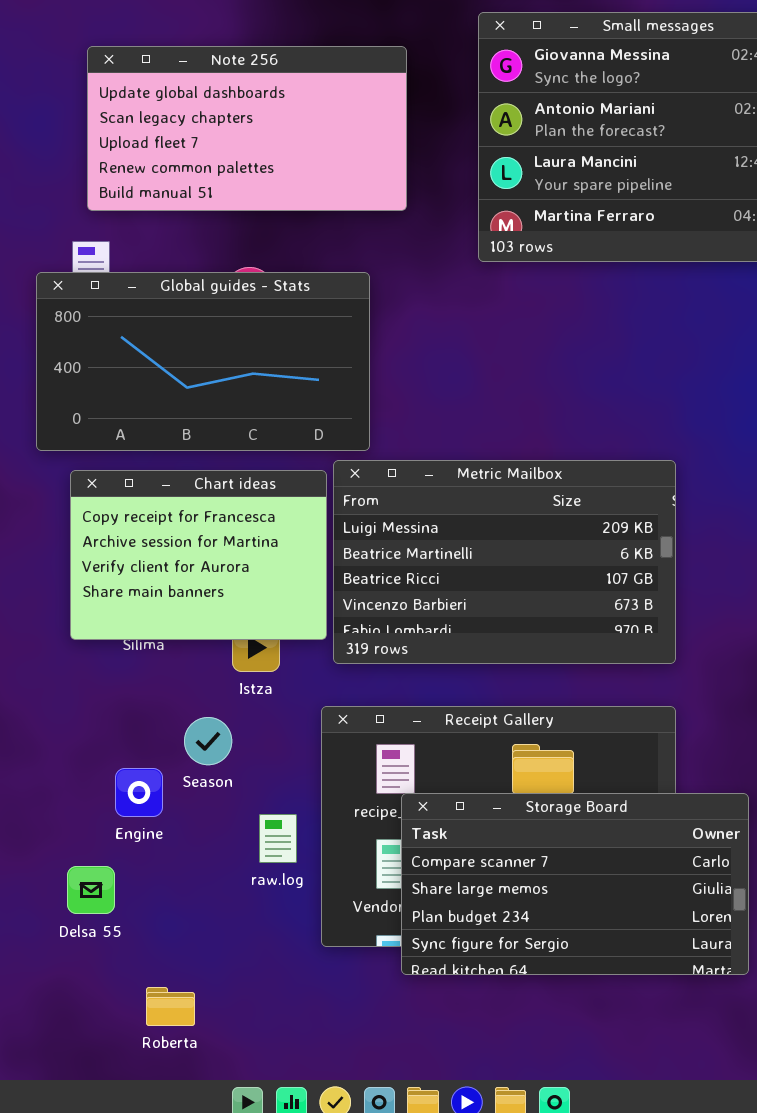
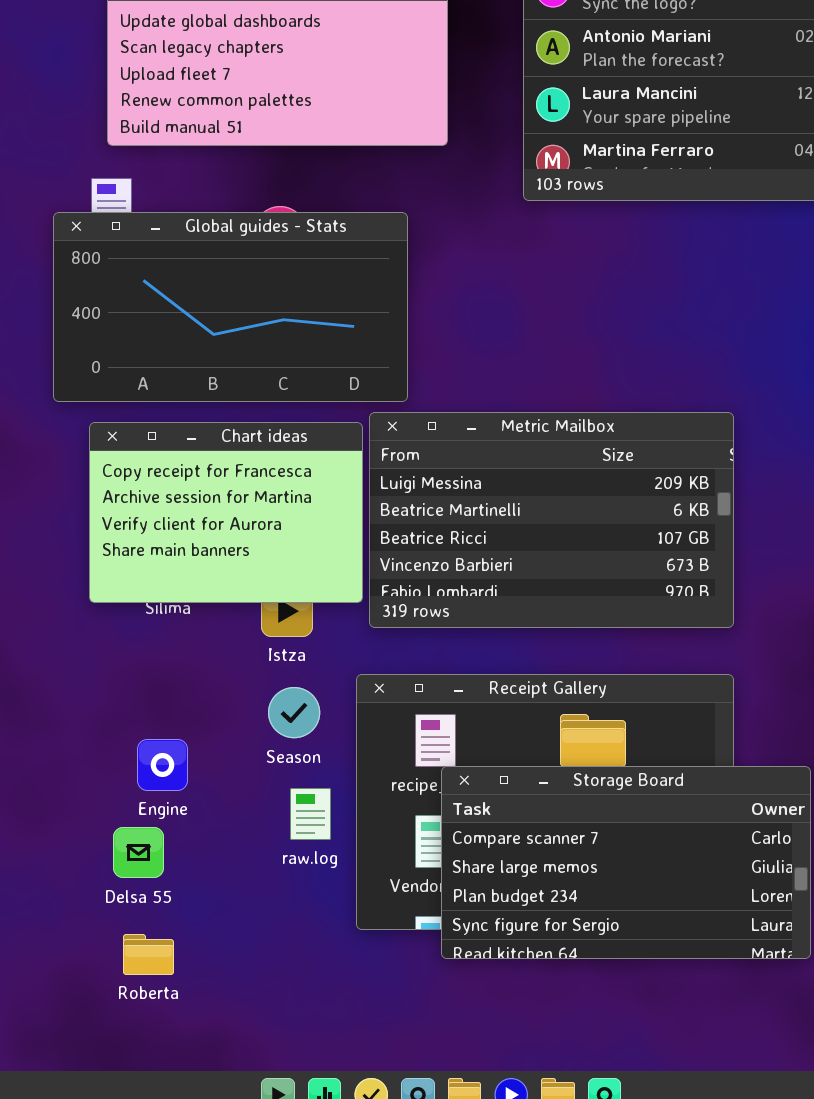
Season: [184,717,232,765] -> [268,687,320,738], moved
Delsa 55: [67,866,115,914] -> [113,827,164,878], moved
Roberta: [146,987,195,1026] -> [123,934,174,975], moved

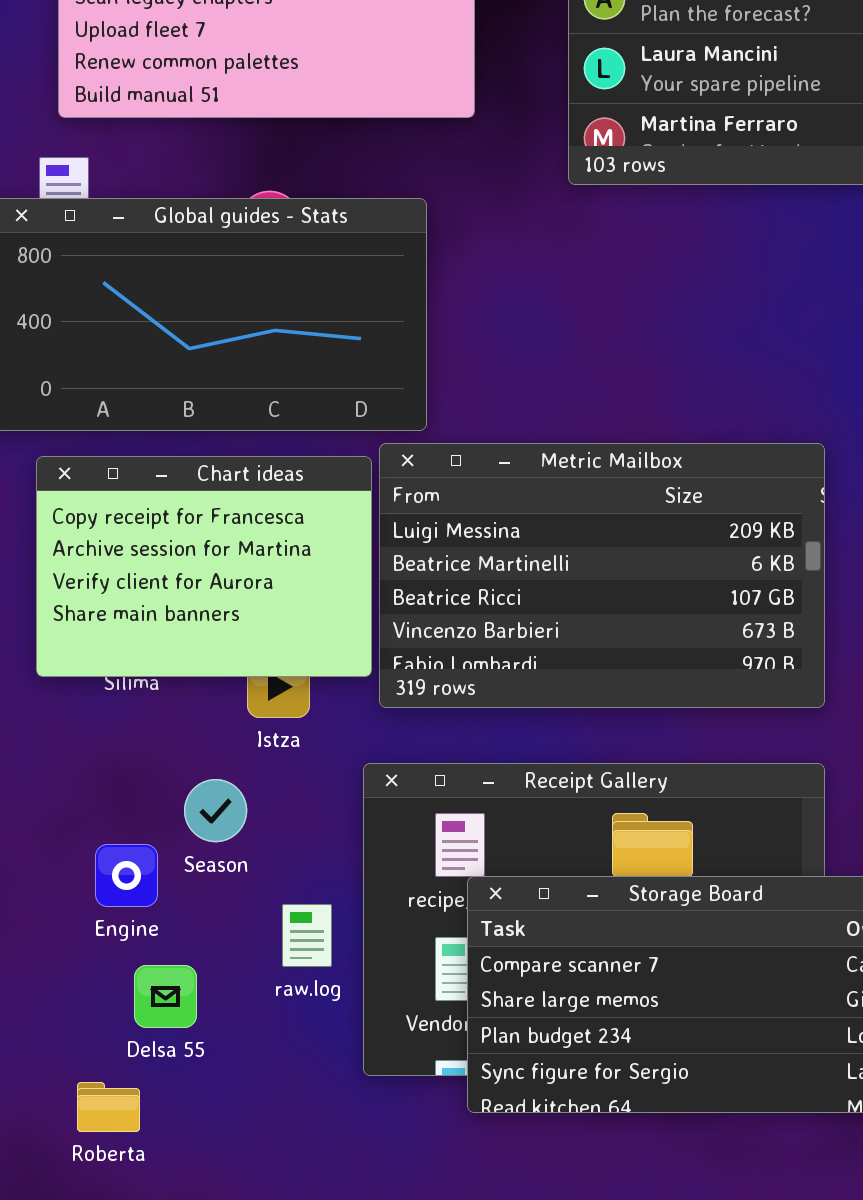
Season: [268,687,320,738] -> [184,779,247,842], moved
Delsa 55: [113,827,164,878] -> [134,965,197,1028], moved

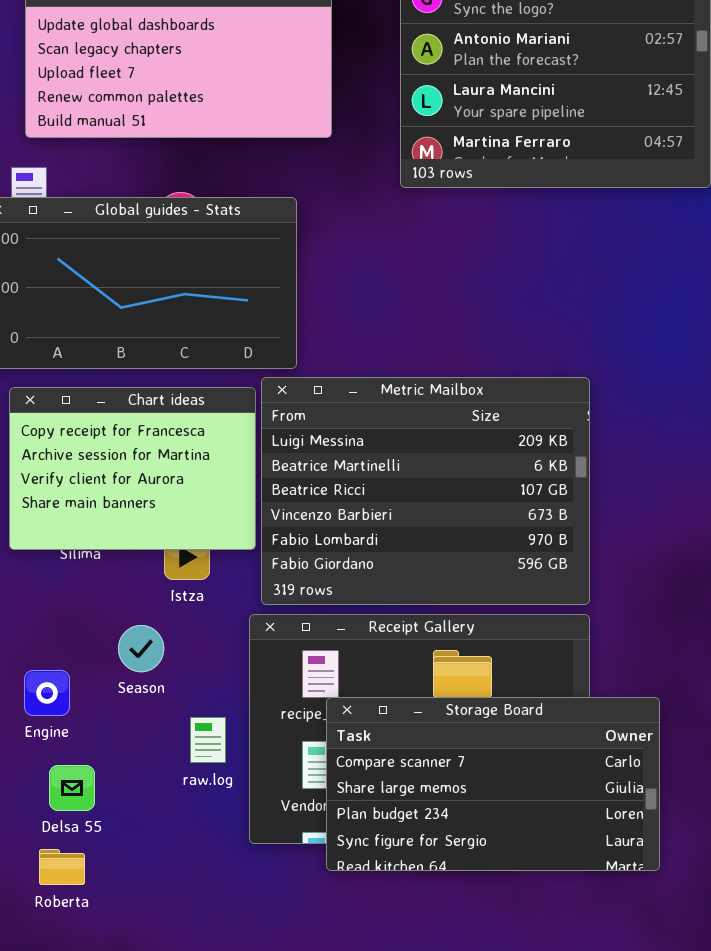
Metric Mailbox: [379,443,825,708] -> [261,377,590,605], resized
Engine: [95,844,158,907] -> [24,670,70,716], moved
Delsa 55: [134,965,197,1028] -> [49,765,95,811], moved

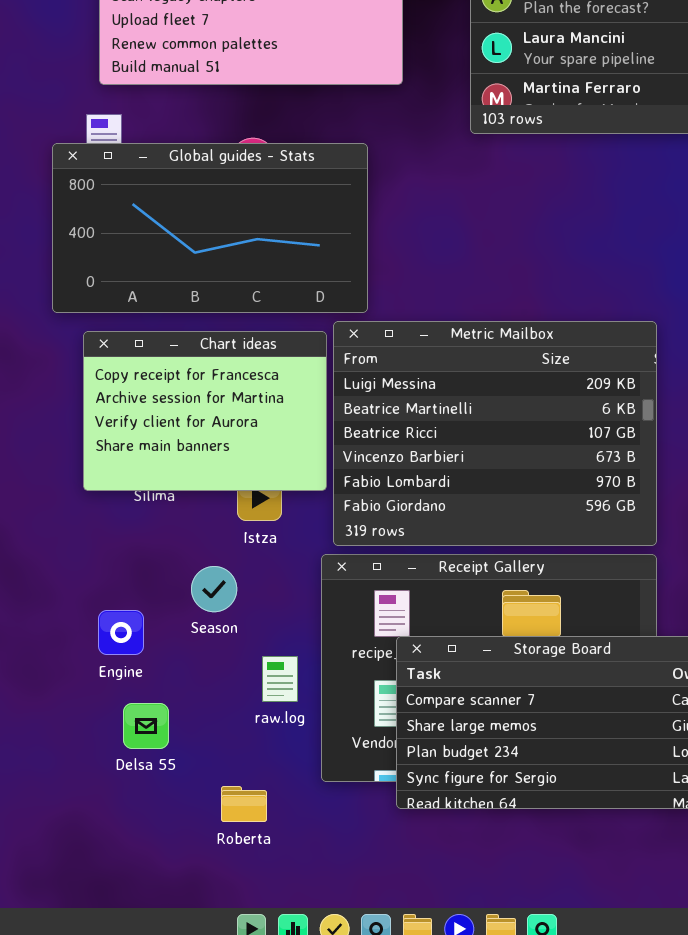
Roberta: [39,849,85,885] -> [221,786,267,822], moved

